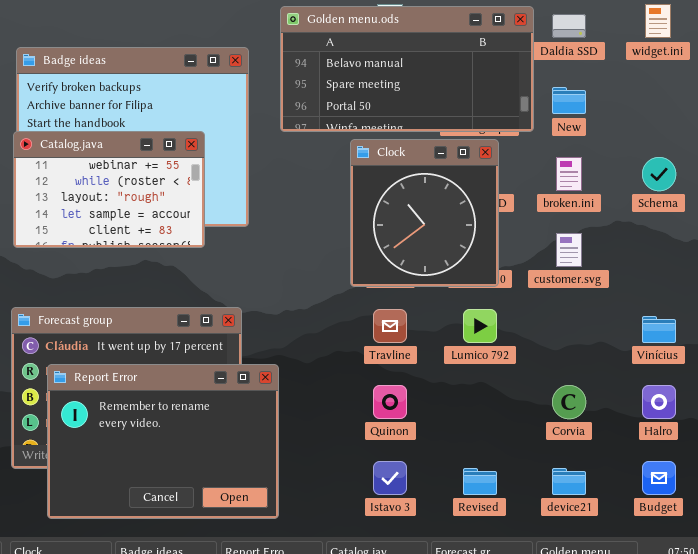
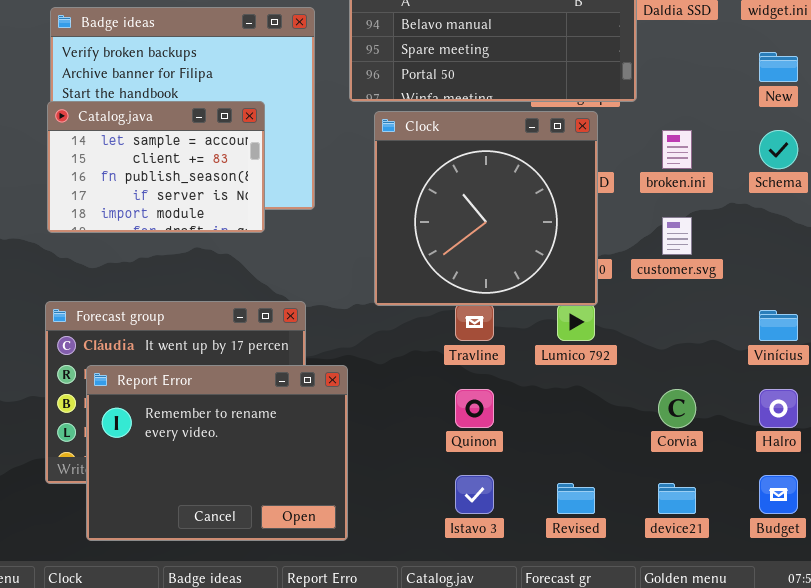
New: [552,87,586,114] -> [759,52,798,82], moved
Catalog.java: [13,131,205,248] -> [47,101,265,233], scrolled down 3 rows
Clock: [350,139,499,287] -> [374,111,598,306], resized

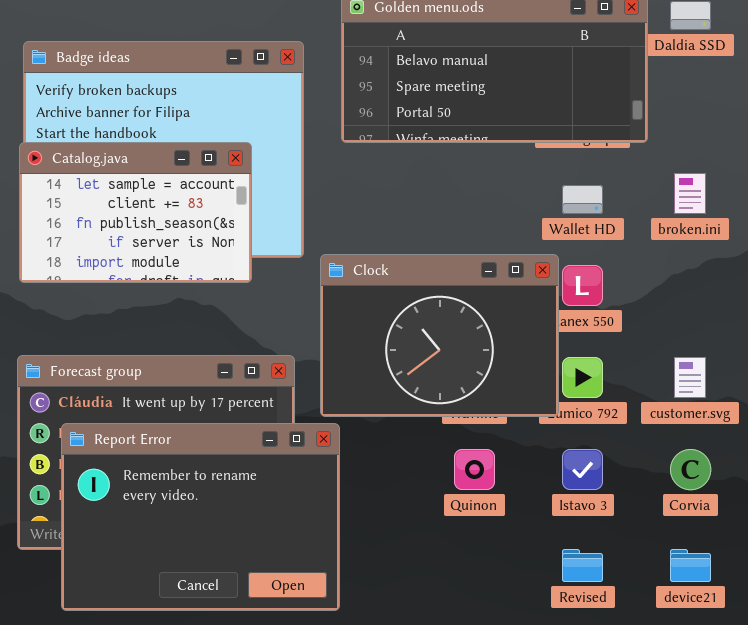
Clock: [374,111,598,306] -> [320,254,559,417], moved, resized
customer.svg: [662,217,692,255] -> [674,357,706,398], moved
Istavo 3: [455,475,494,514] -> [562,449,603,490], moved

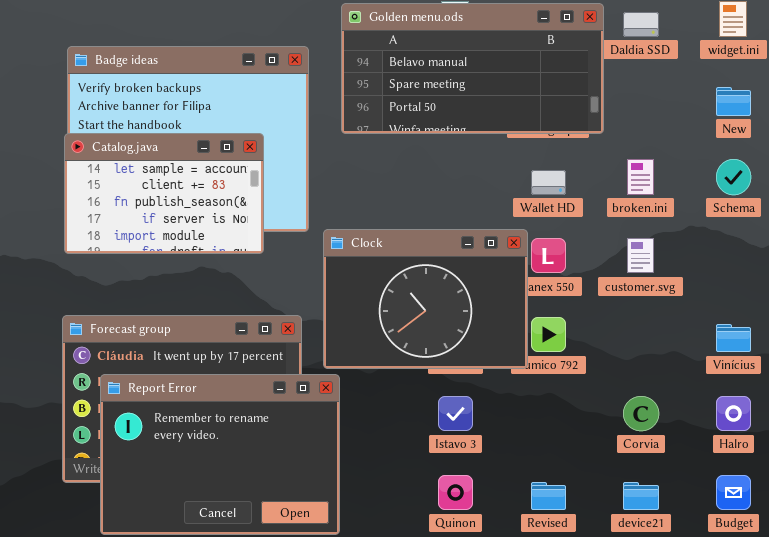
customer.svg: [674,357,706,398] -> [627,238,654,273], moved
Quinon: [454,449,495,490] -> [438,475,473,510], moved
Istavo 3: [562,449,603,490] -> [438,396,473,431], moved

